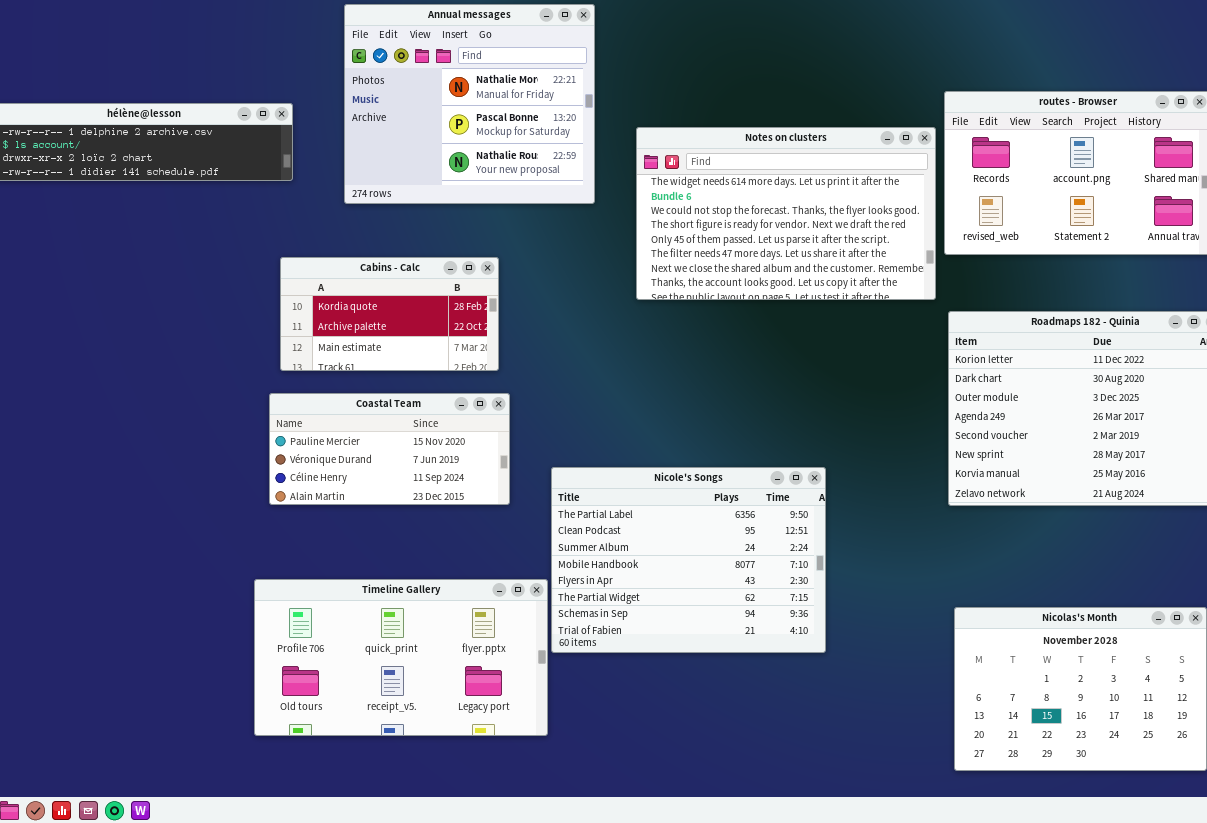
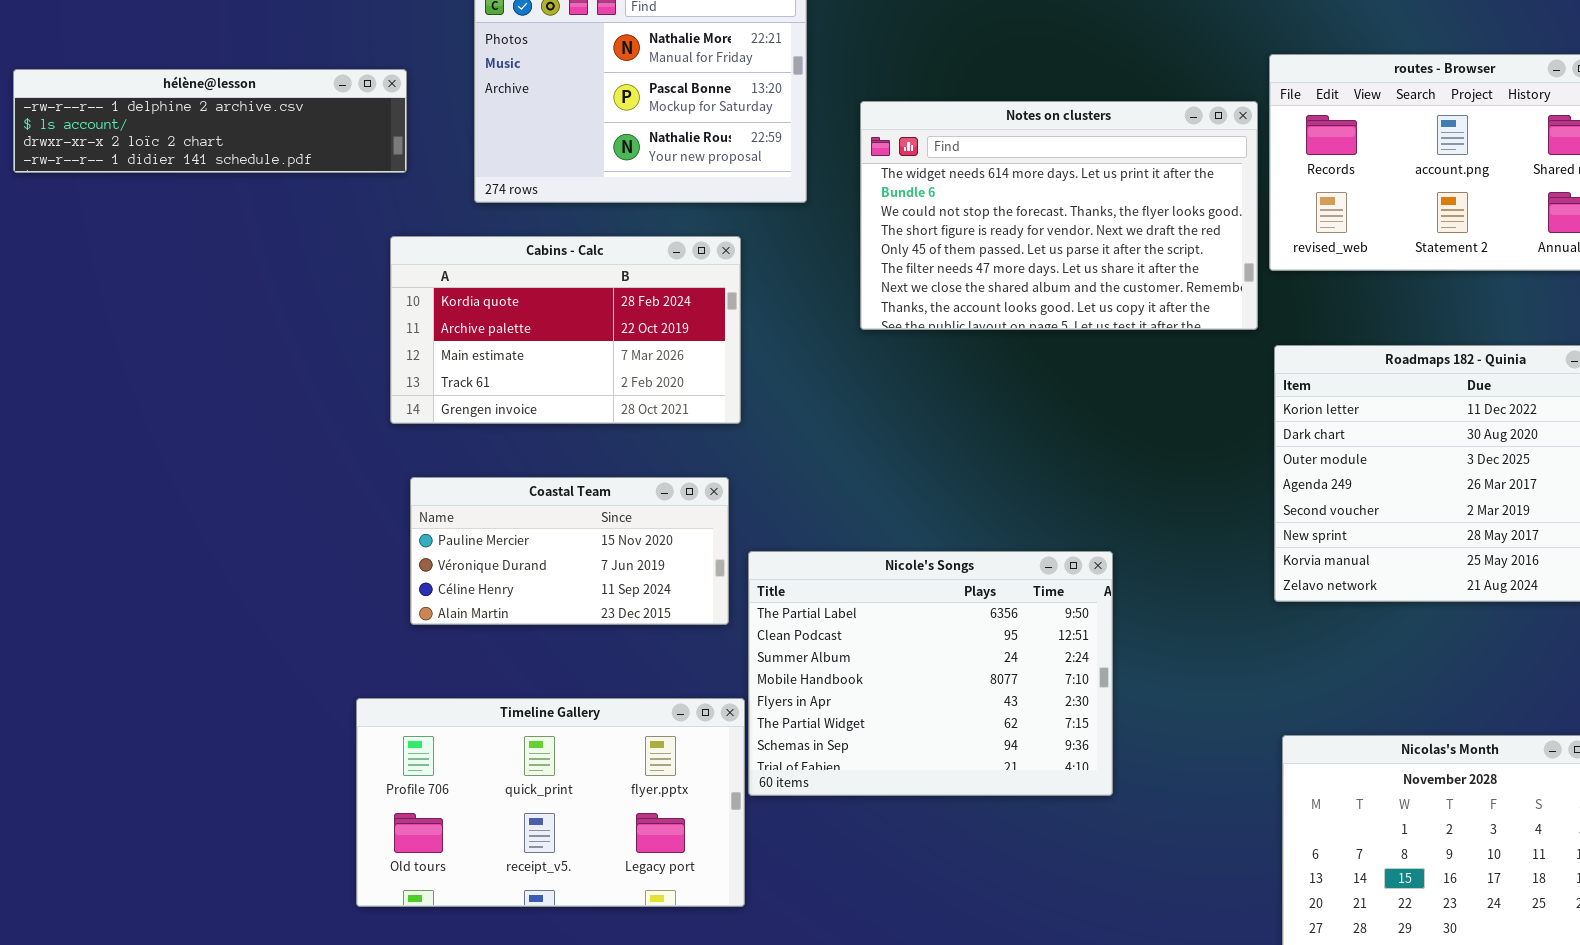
Cabins - Calc: [280,257,499,371] -> [390,236,741,424], resized
Coastal Team: [269,393,510,505] -> [410,477,729,625], moved

